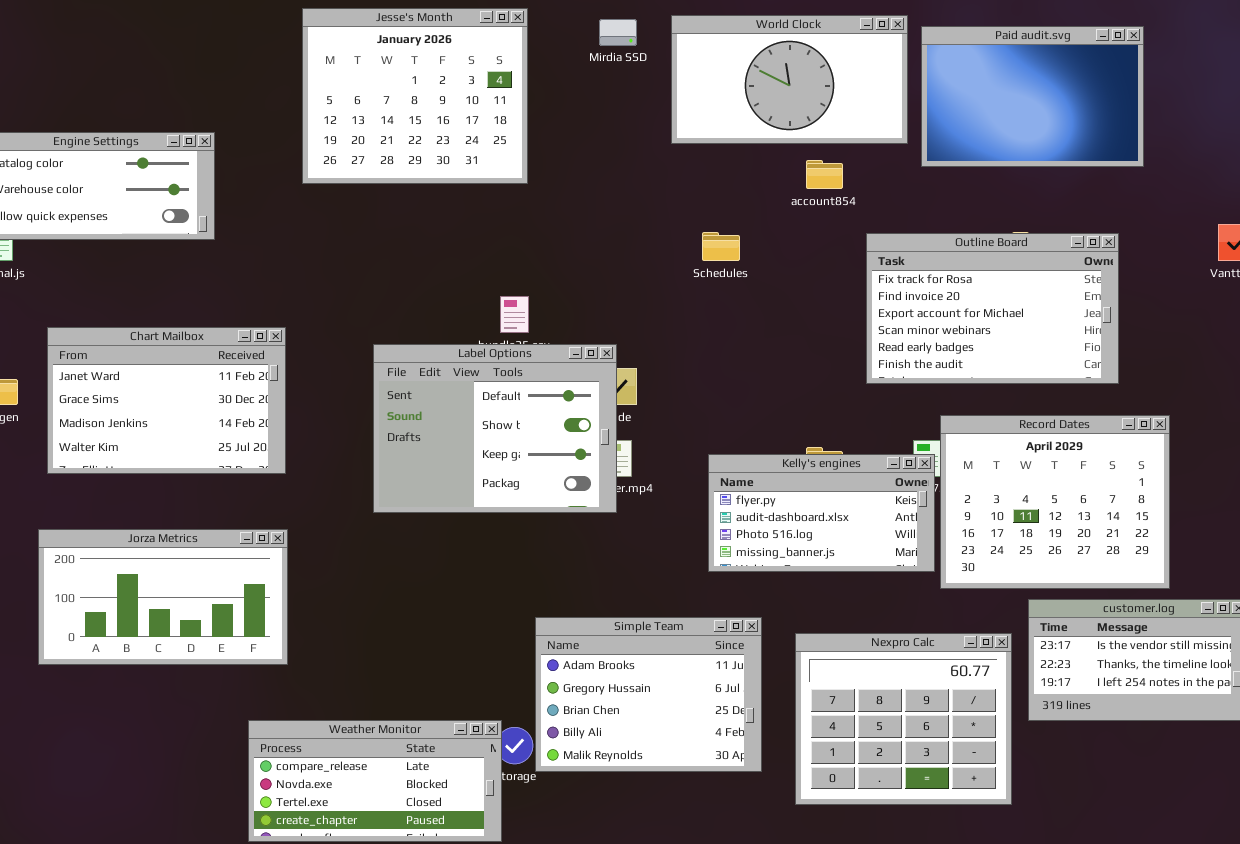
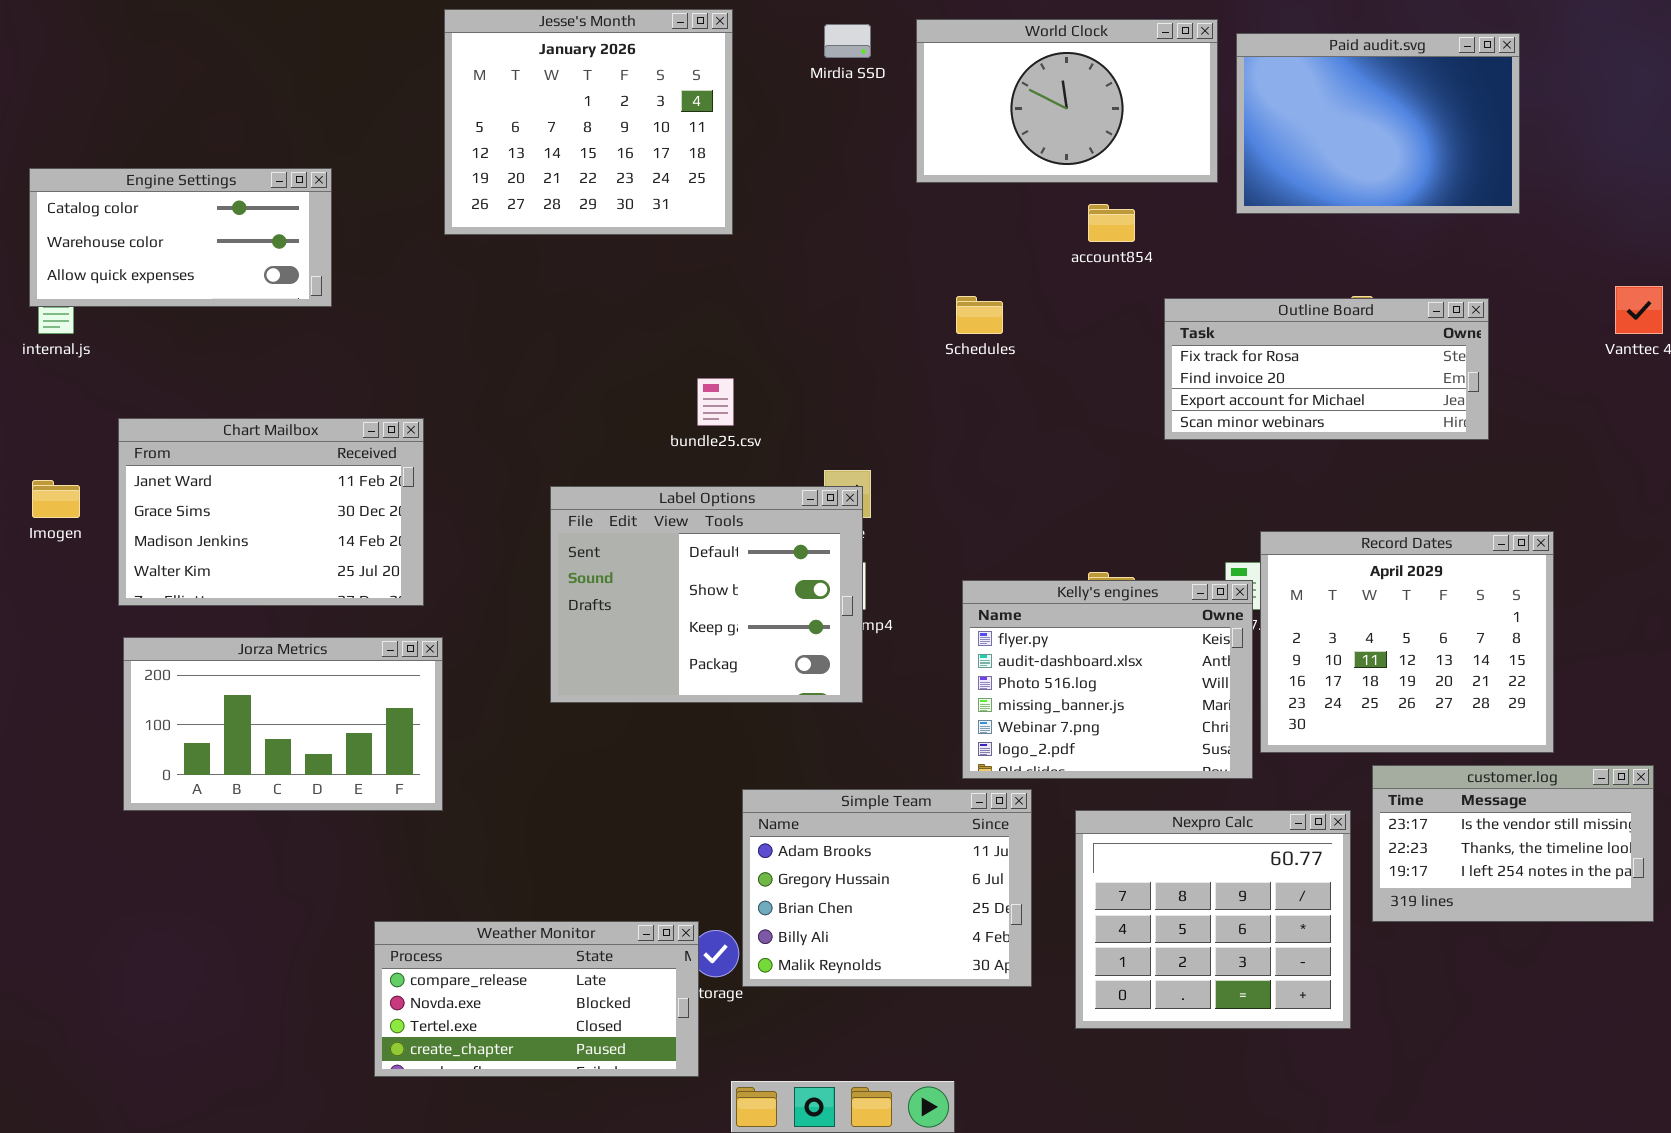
Outline Board: [866,233,1119,384] -> [1164,298,1489,440], resized
Label Options: [373,344,617,513] -> [550,486,863,703], moved
Kelly's engines: [708,454,935,572] -> [962,580,1253,779], resized
Jorza Metrics: [38,529,288,665] -> [123,637,443,811], moved

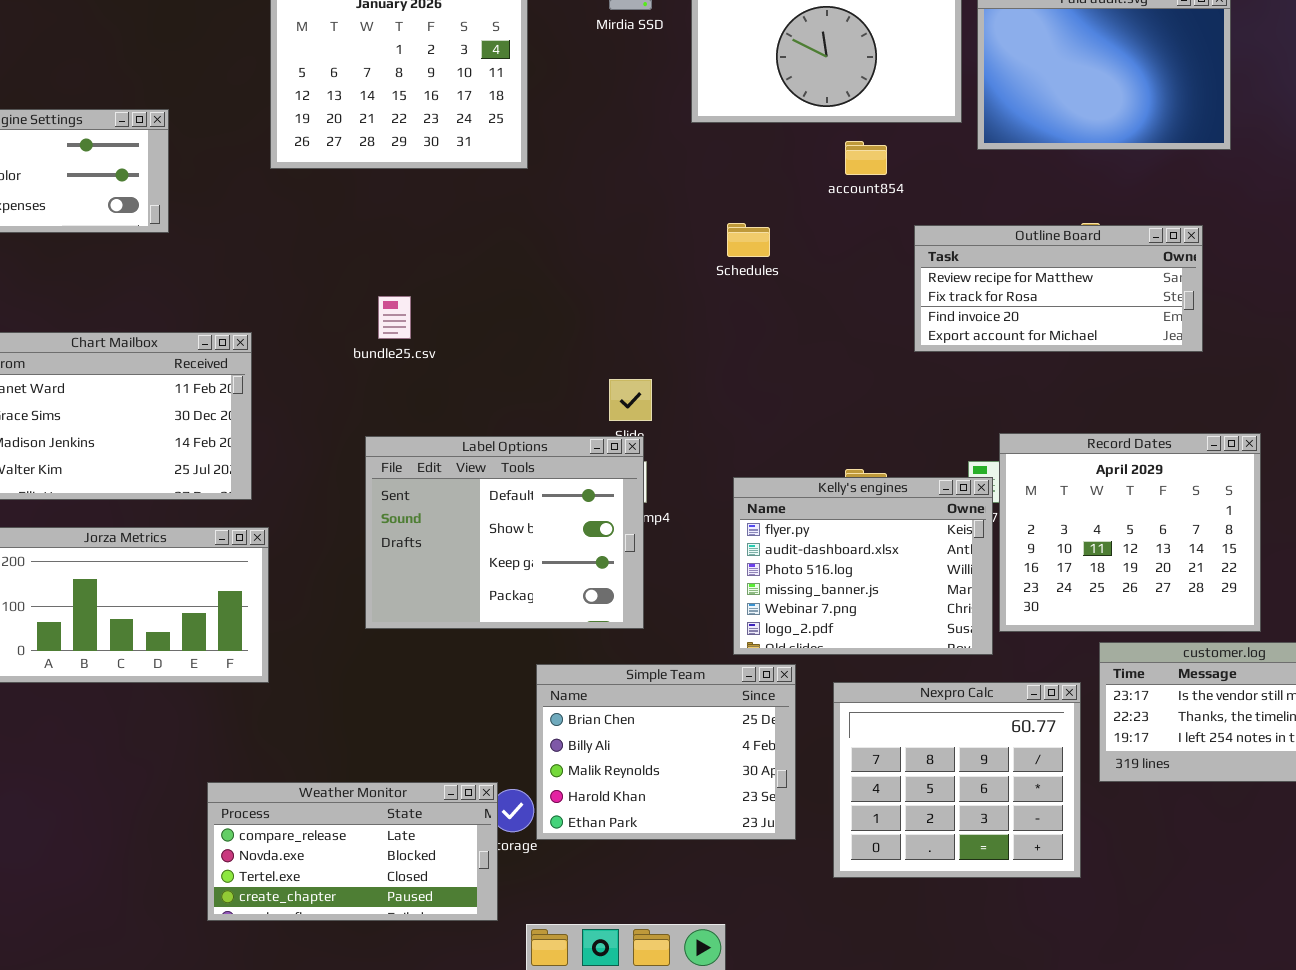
Outline Board: [1164,298,1489,440] -> [914,225,1203,352], scrolled up 1 row
bundle25.csv: [697,378,734,426] -> [378,296,411,339], moved
Label Options: [550,486,863,703] -> [365,436,644,629], moved
Simple Team: [742,789,1032,987] -> [536,664,796,840], scrolled down 2 rows

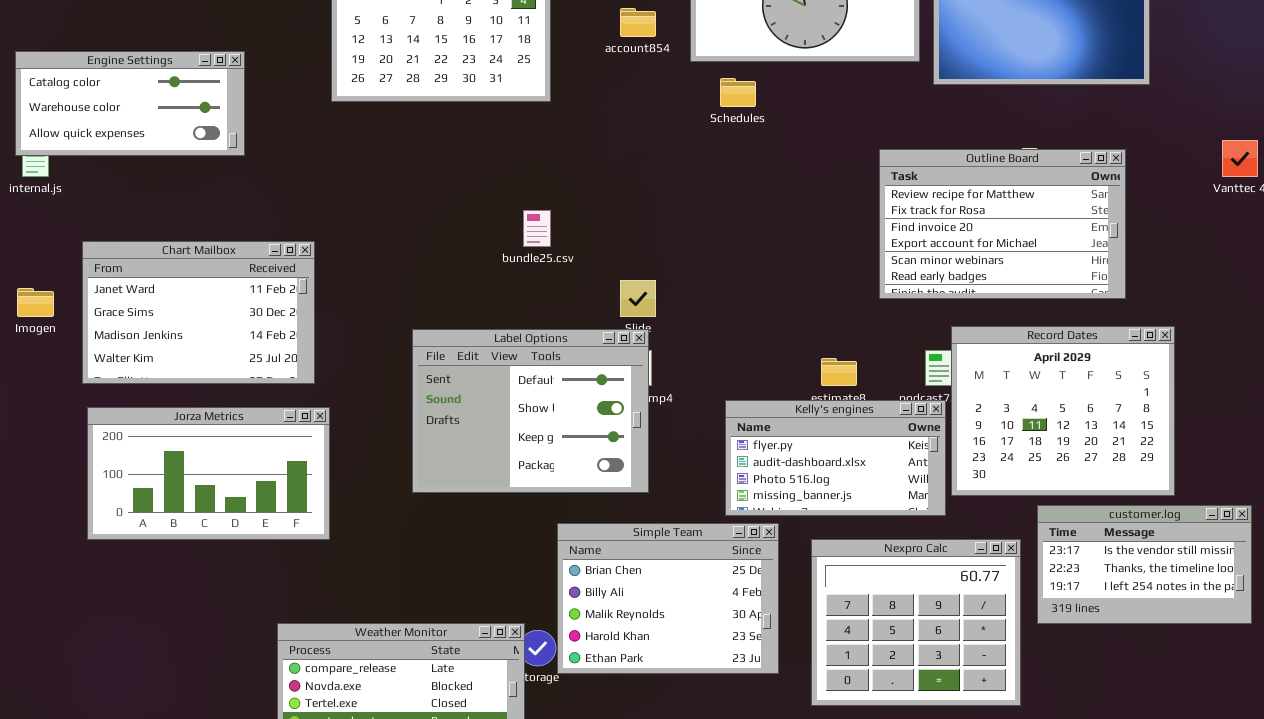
account854: [845,141,887,175] -> [620,8,656,37], moved
Schedules: [727,223,770,257] -> [720,78,756,107], moved
Outline Board: [914,225,1203,352] -> [879,149,1126,299], resized
bundle25.csv: [378,296,411,339] -> [523,210,551,247], moved
Kelly's engines: [733,477,993,655] -> [725,400,946,516], resized

